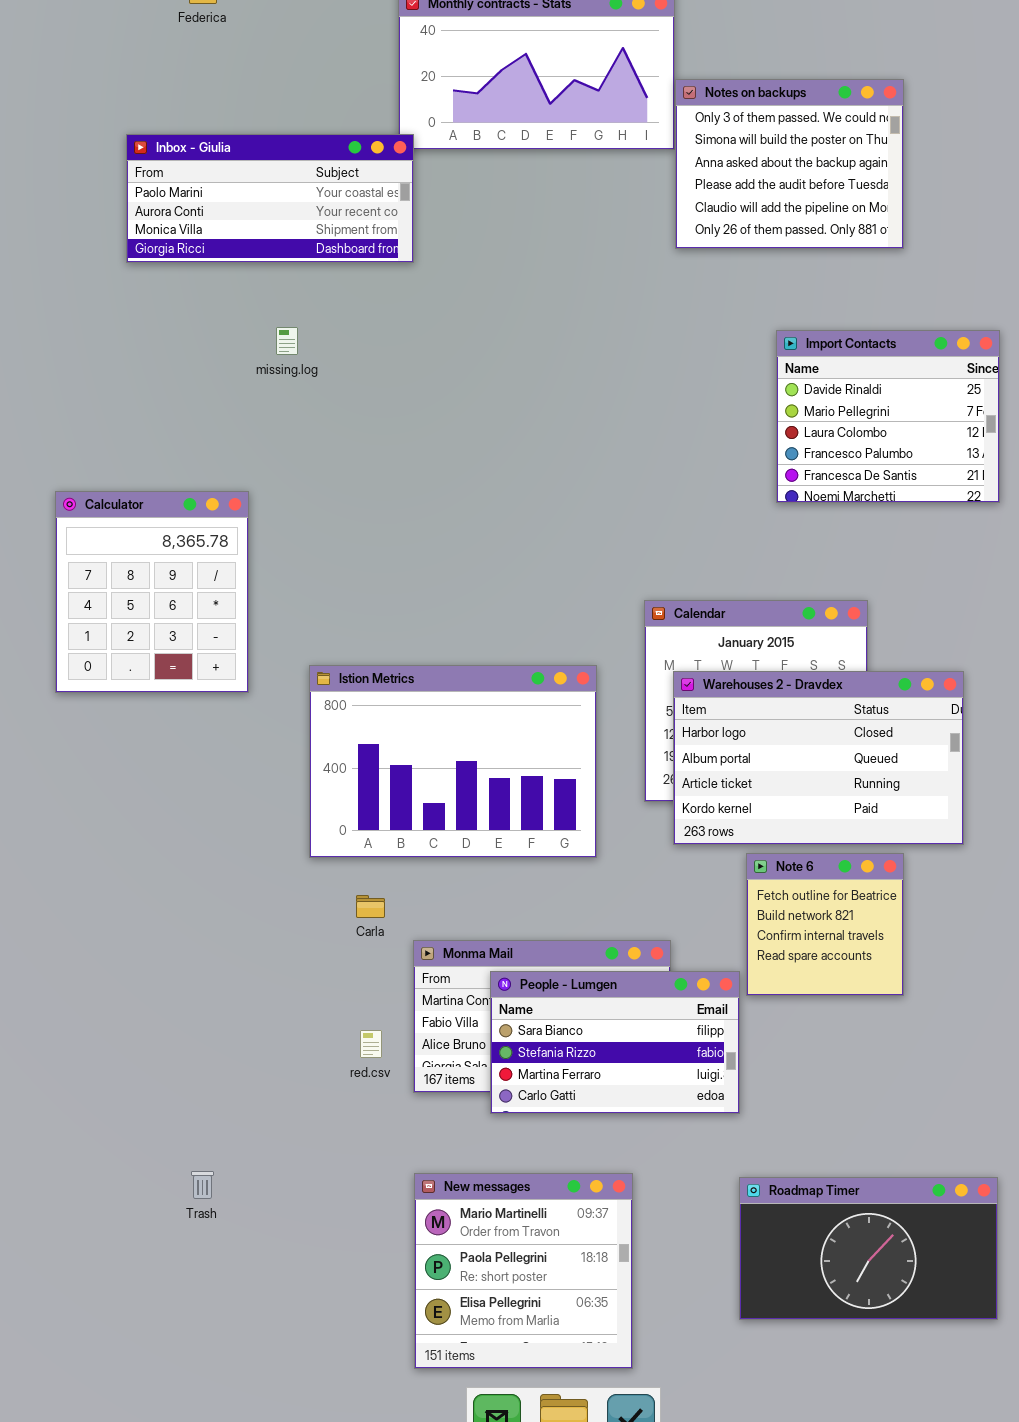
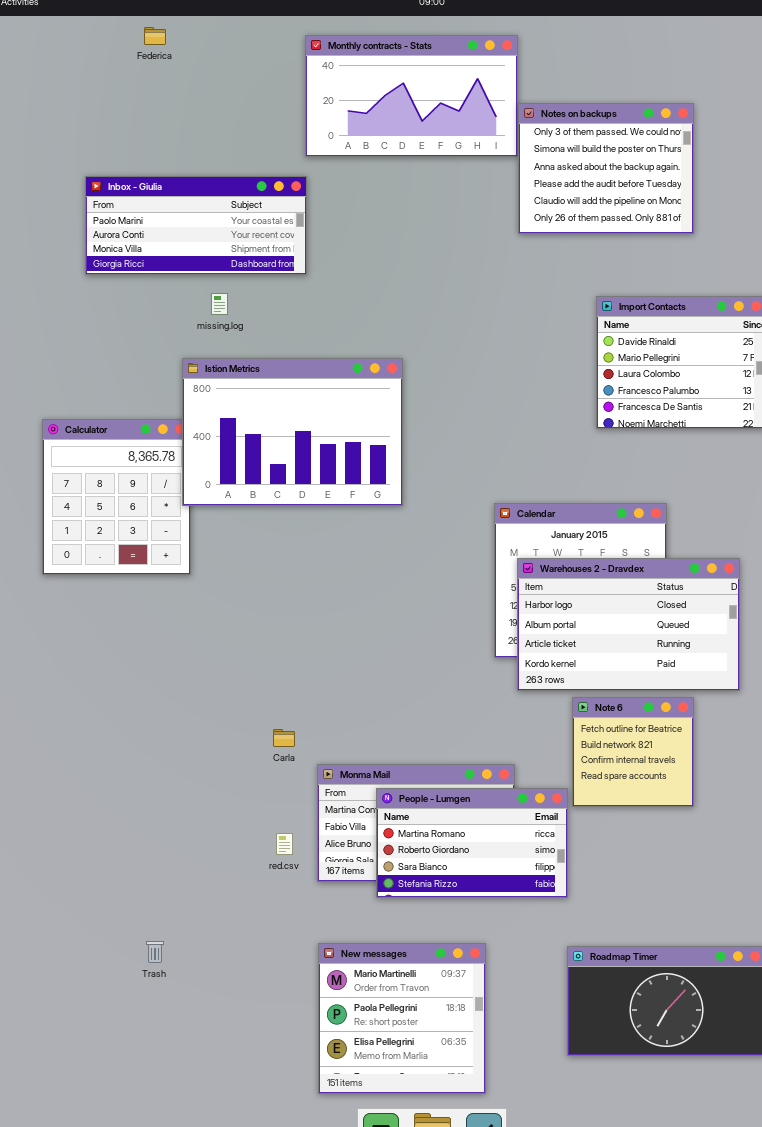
Inbox - Giulia: [126,134,414,263] -> [85,176,307,275], moved
Istion Metrics: [309,665,597,858] -> [182,358,403,506], moved
People - Lumgen: [490,971,740,1114] -> [376,788,568,898], scrolled up 2 rows

